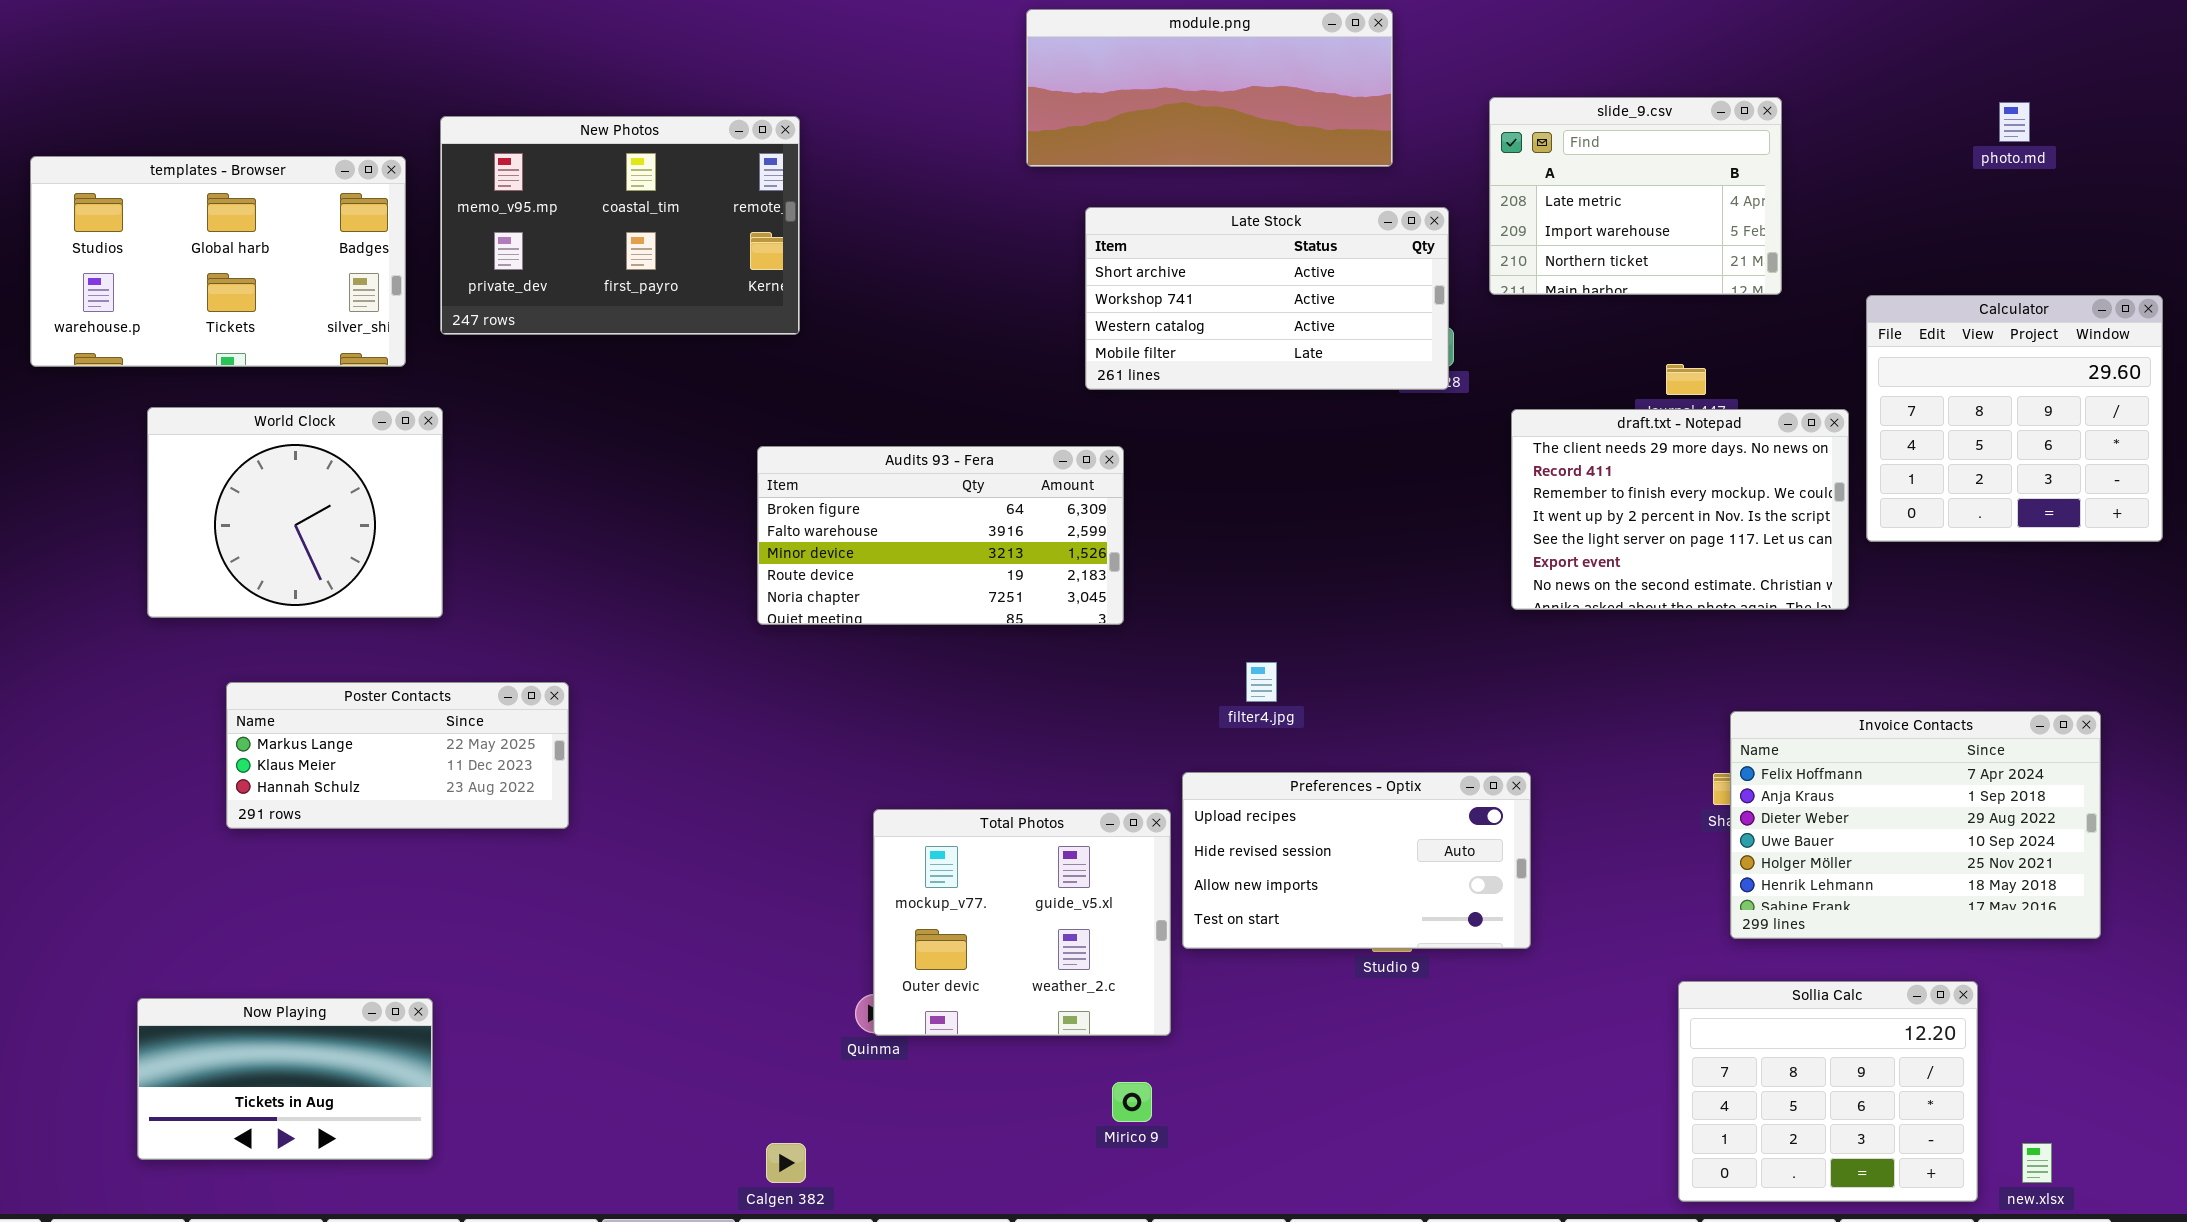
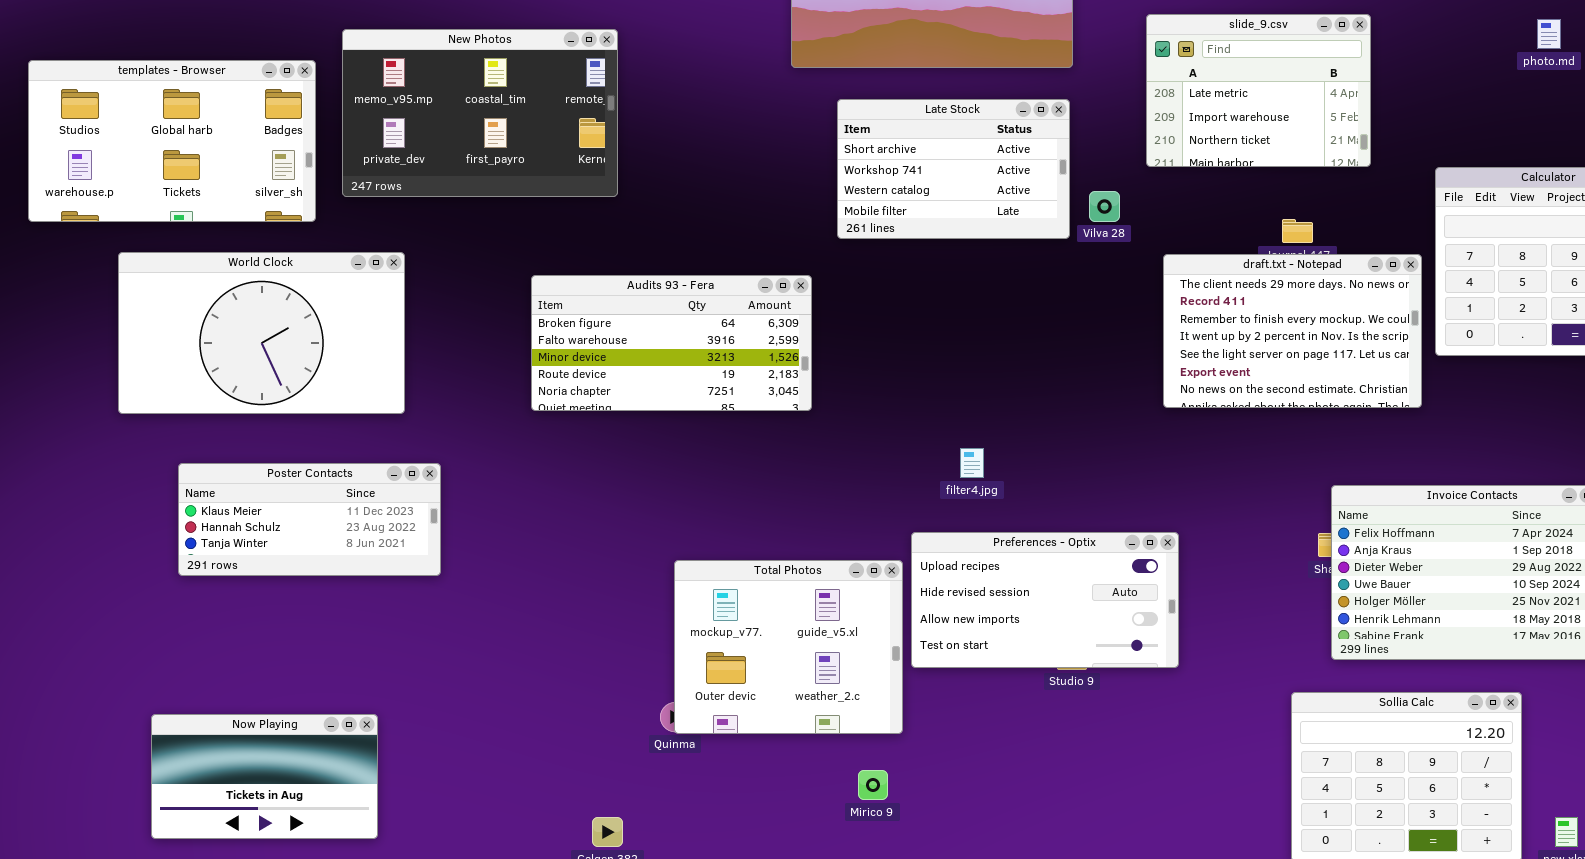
Late Stock: [1085,207,1449,390] -> [837,99,1070,239], resized
World Clock: [147,407,443,618] -> [118,252,405,414], resized
Audits 93 - Fera: [757,446,1124,625] -> [531,275,812,411], moved
Poster Contacts: [226,682,569,829] -> [178,463,441,576], scrolled down 1 row
Now Playing: [137,998,433,1160] -> [151,714,378,839], moved

